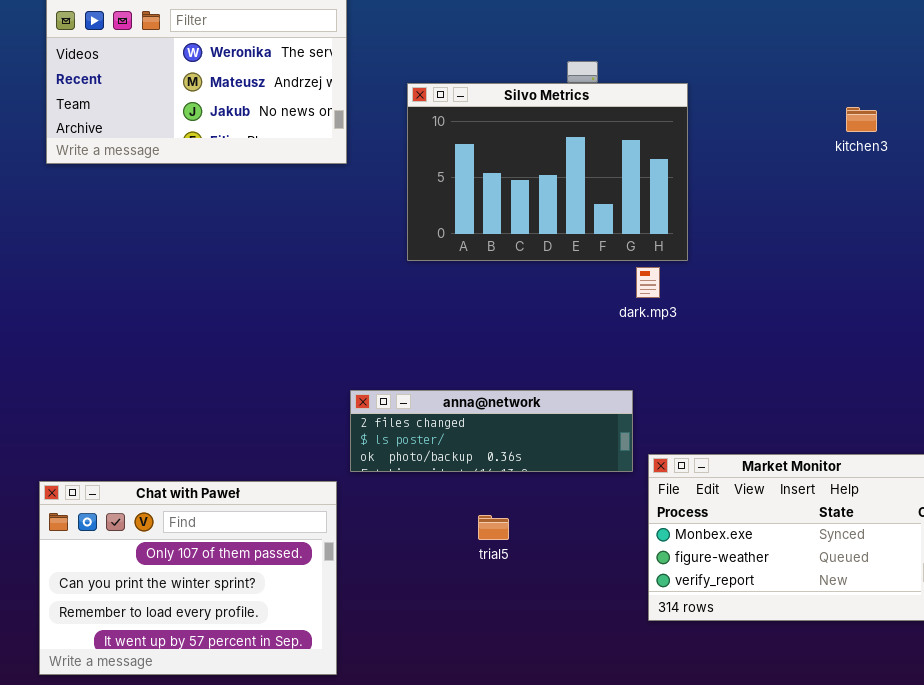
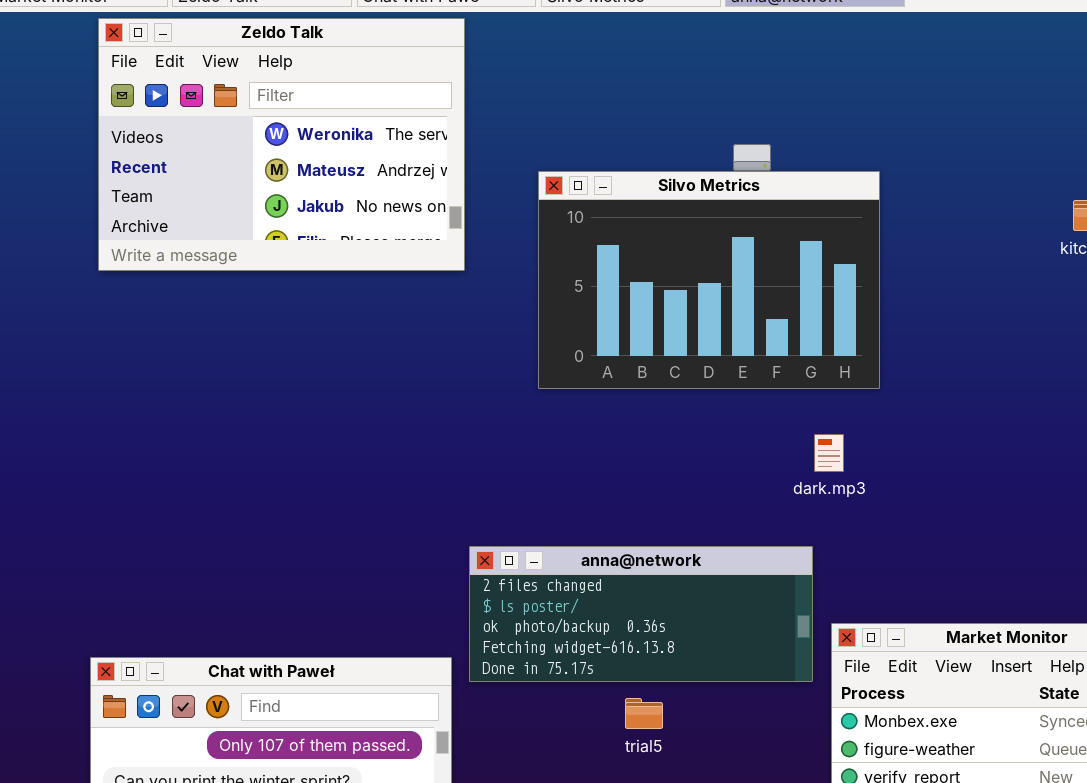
dark.mp3: [636,267,660,298] -> [814,434,844,472], moved
anna@network: [350,390,633,472] -> [469,546,813,682], resized

